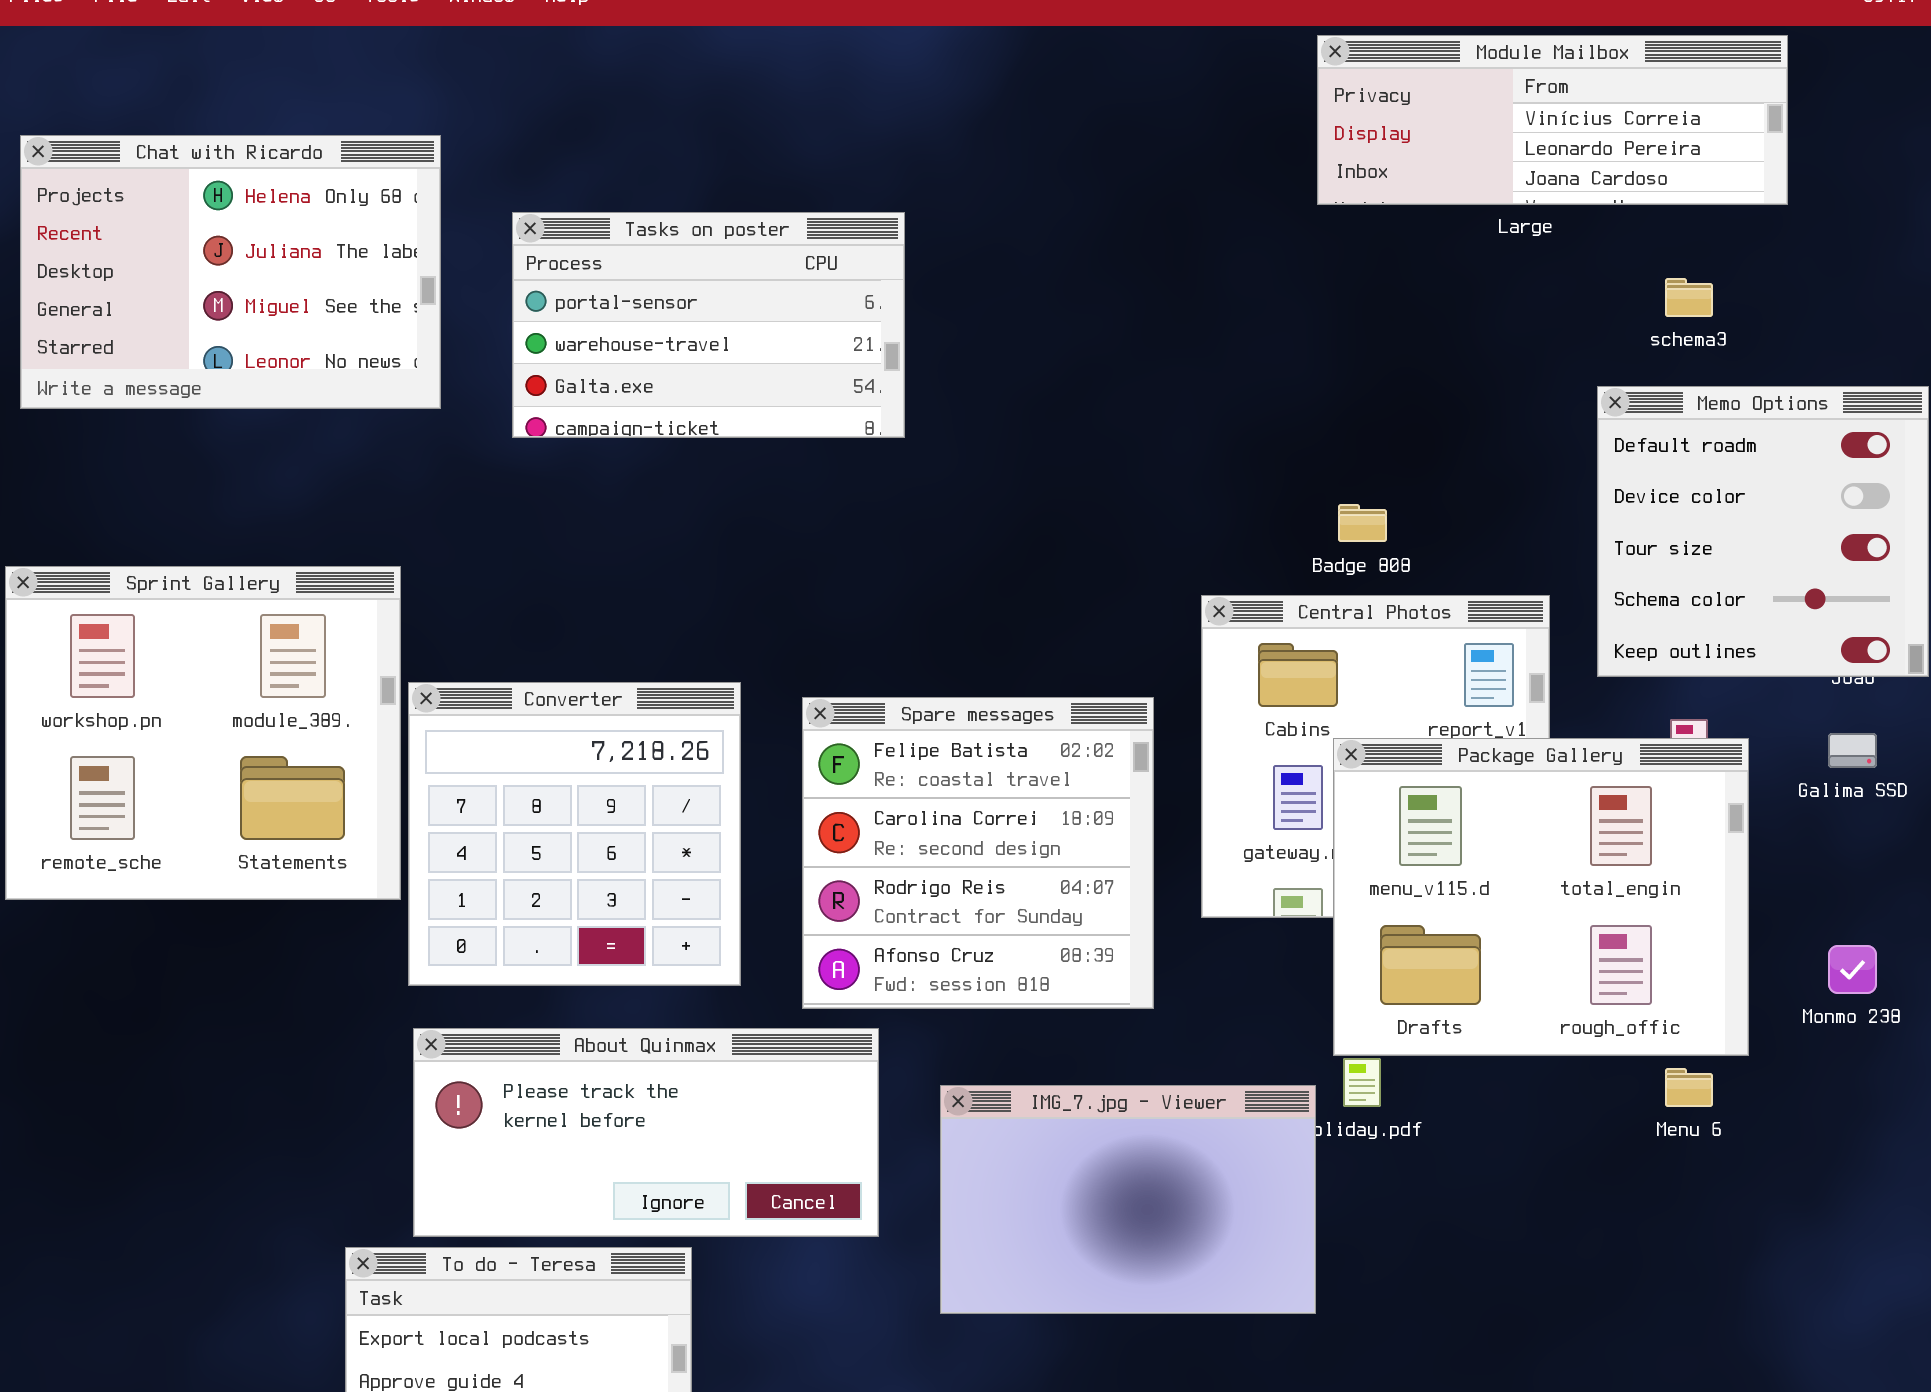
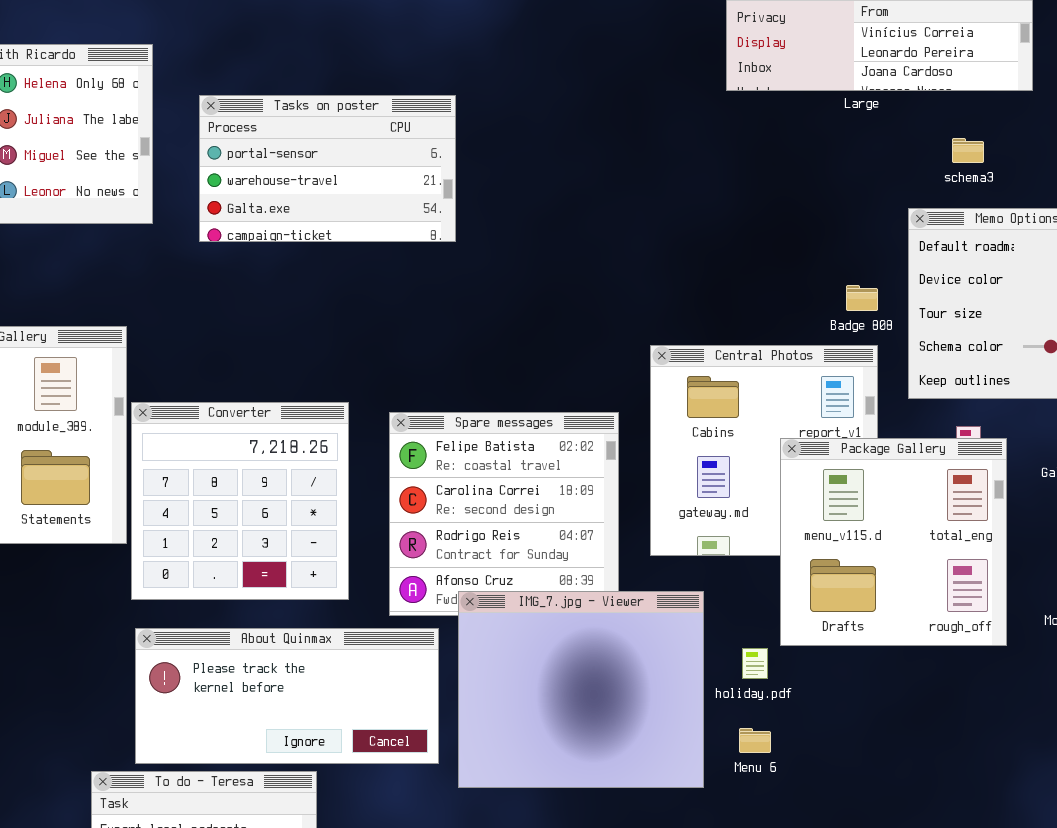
Badge 808: [1338,504,1387,542] -> [846,285,878,311], moved
Package Gallery: [1333,738,1749,1056] -> [780,438,1007,646], resized
Menu 6: [1665,1068,1713,1107] -> [739,728,771,753], moved
IMG_7.jpg - Viewer: [940,1085,1316,1314] -> [458,591,704,788], moved, resized

